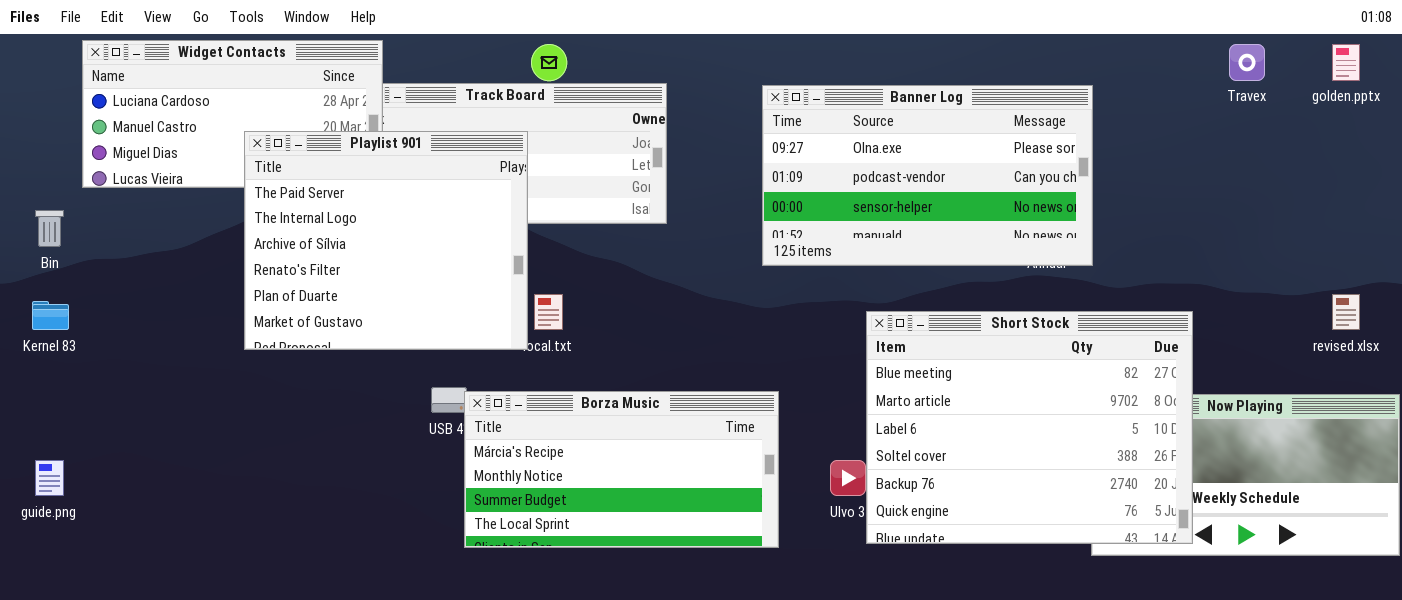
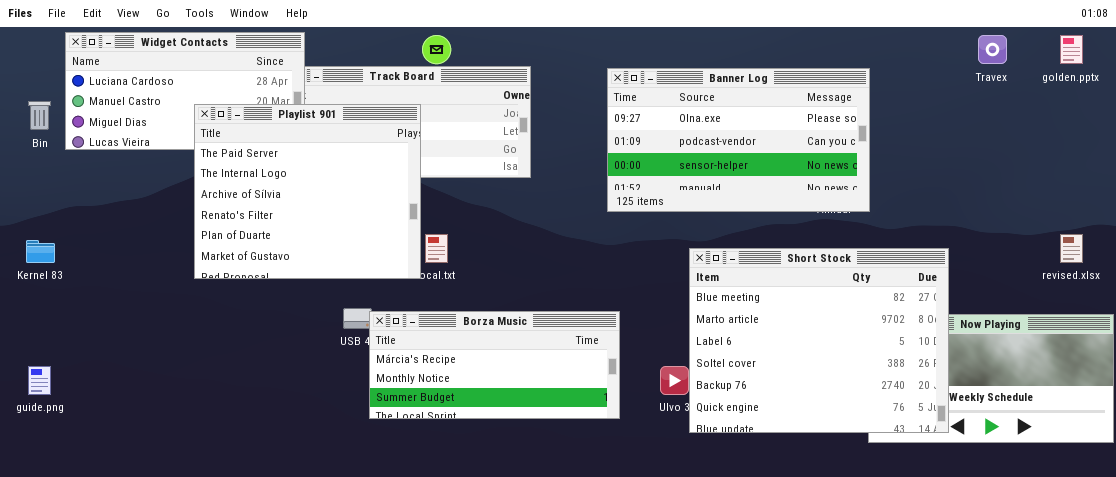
Bin: [35,210,64,247] -> [28,101,51,130], moved
Borza Music: [464,391,779,548] -> [369,311,620,419], resized

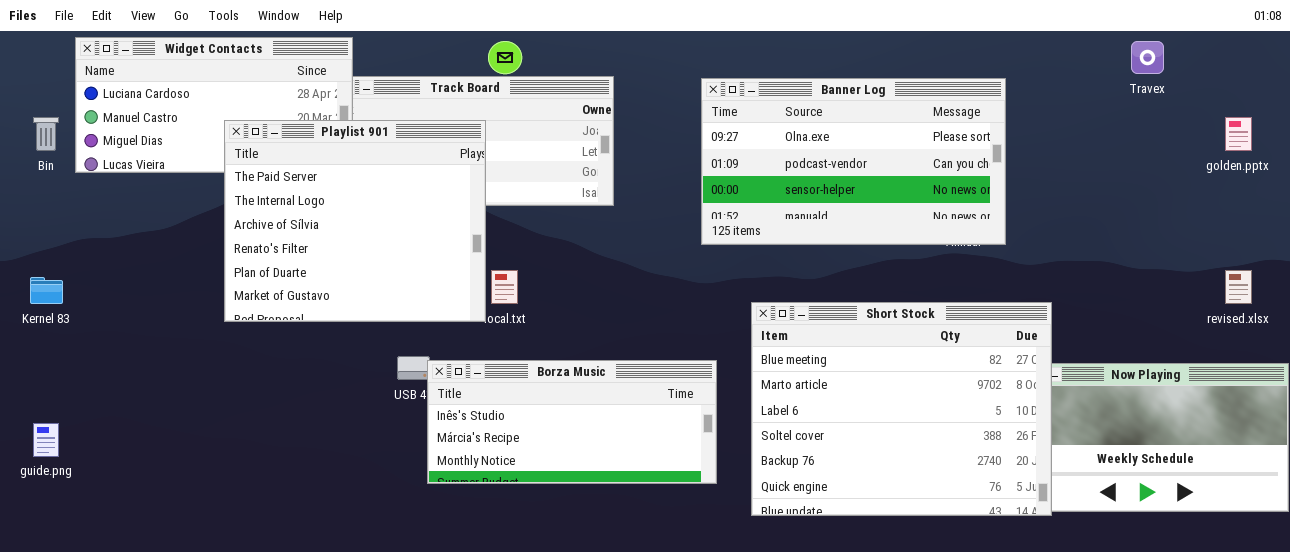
golden.pptx: [1060,35,1083,64] -> [1225,117,1252,151], moved
Short Stock: [689,248,949,433] -> [751,302,1052,516], moved
Borza Music: [369,311,620,419] -> [427,360,717,484], scrolled up 1 row

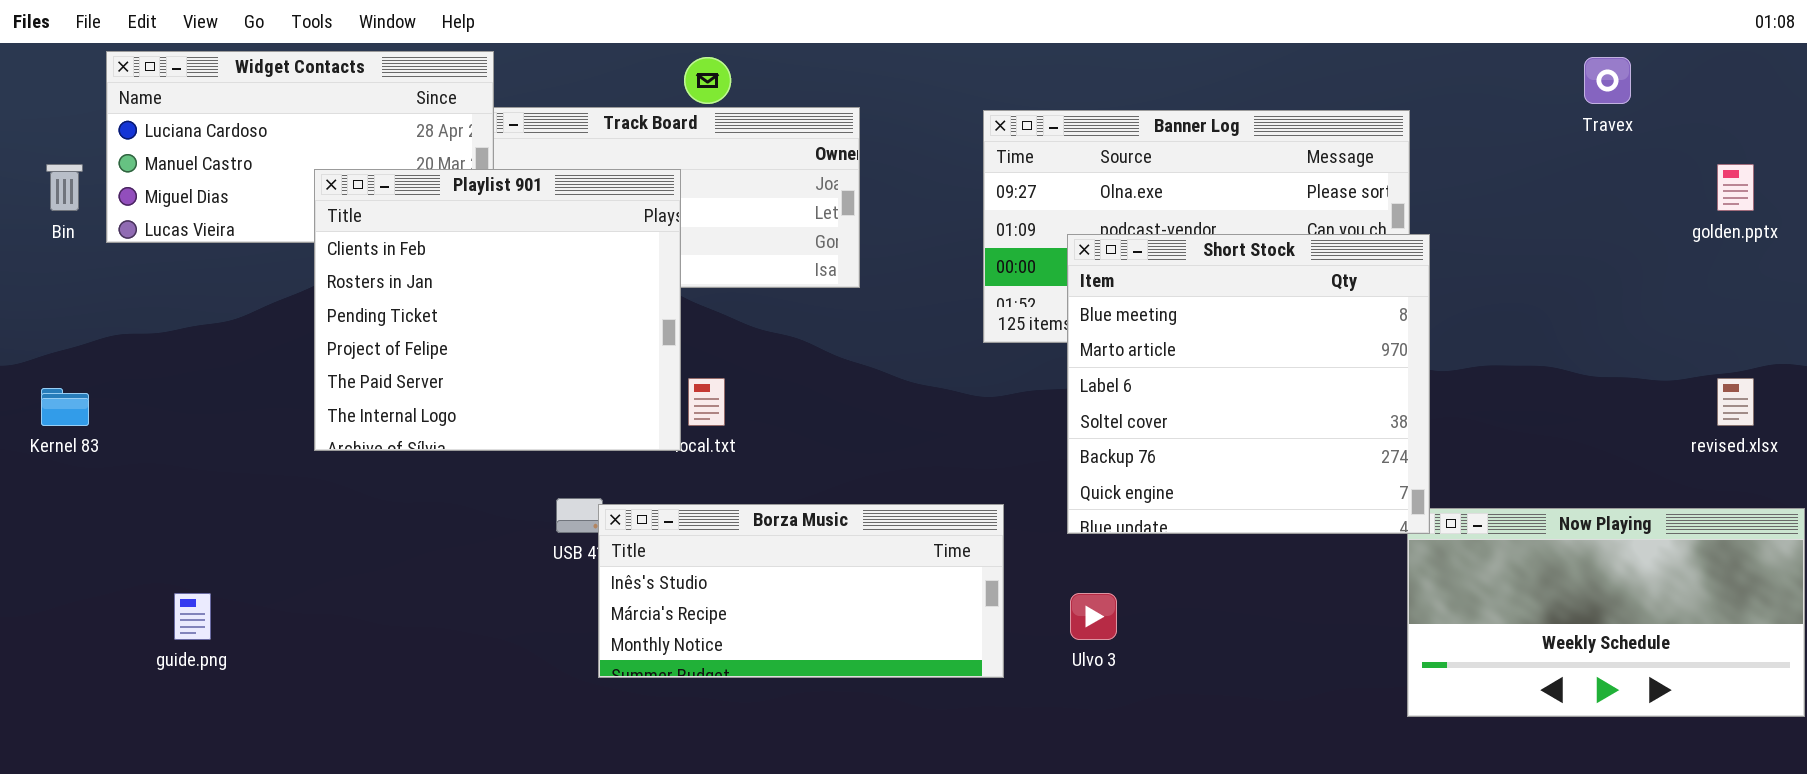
Playlist 901: [224,120,486,322] -> [314,169,681,451], scrolled up 4 rows
Short Stock: [751,302,1052,516] -> [1067,234,1430,534], moved, resized
guide.png: [33,423,59,457] -> [174,593,211,640], moved

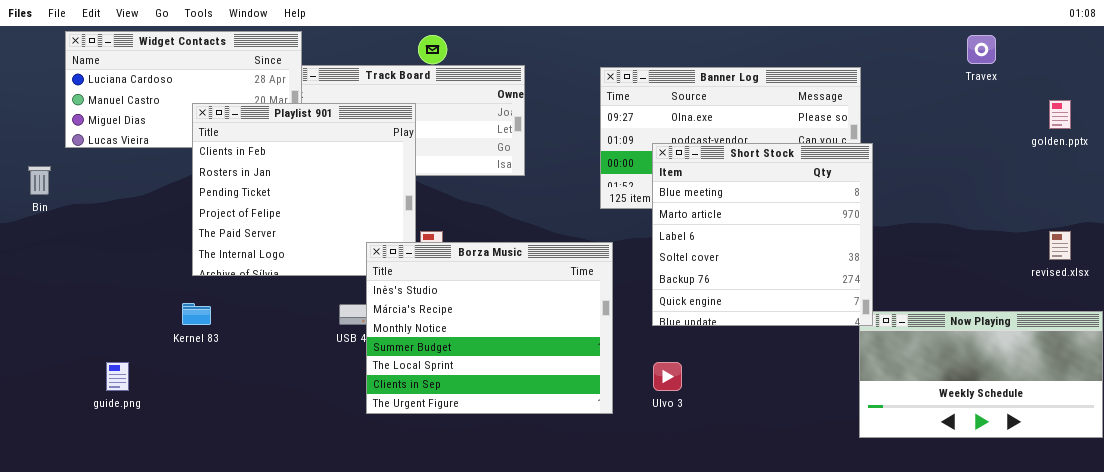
Bin: [46,164,83,211] -> [28,166,51,195], moved
Kernel 83: [41,388,89,426] -> [182,303,211,325], moved
Borza Music: [598,504,1004,678] -> [366,242,613,414], resized

